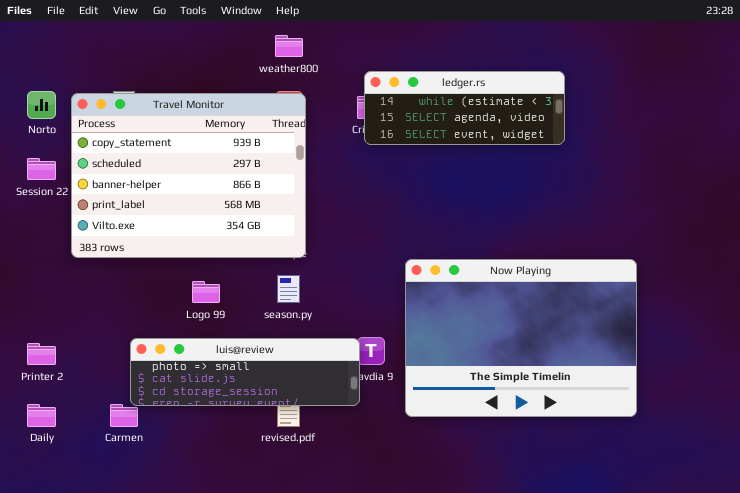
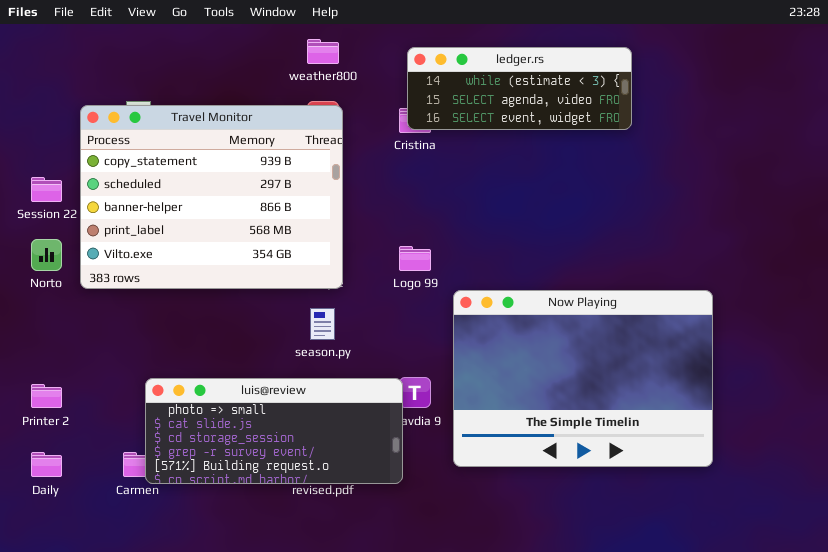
ledger.rs: [364,71,565,145] -> [407,47,632,130], moved
Norto: [27,91,56,119] -> [31,239,62,271], moved
Logo 99: [192,281,220,303] -> [399,246,431,271], moved
luis@review: [130,338,360,406] -> [145,378,403,484], resized

